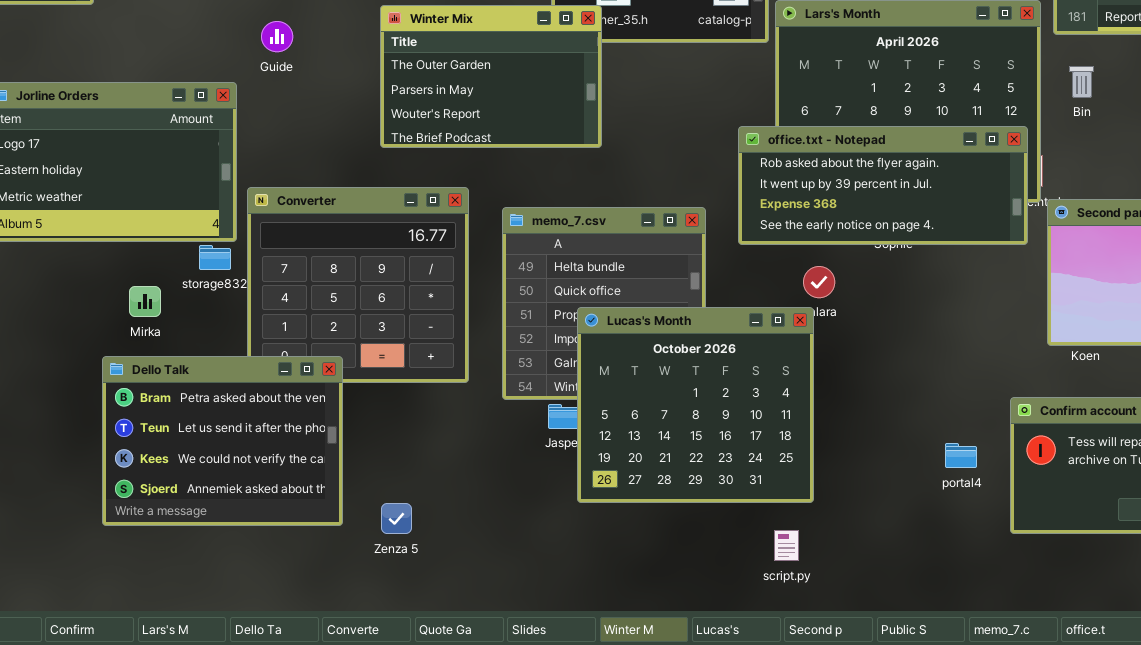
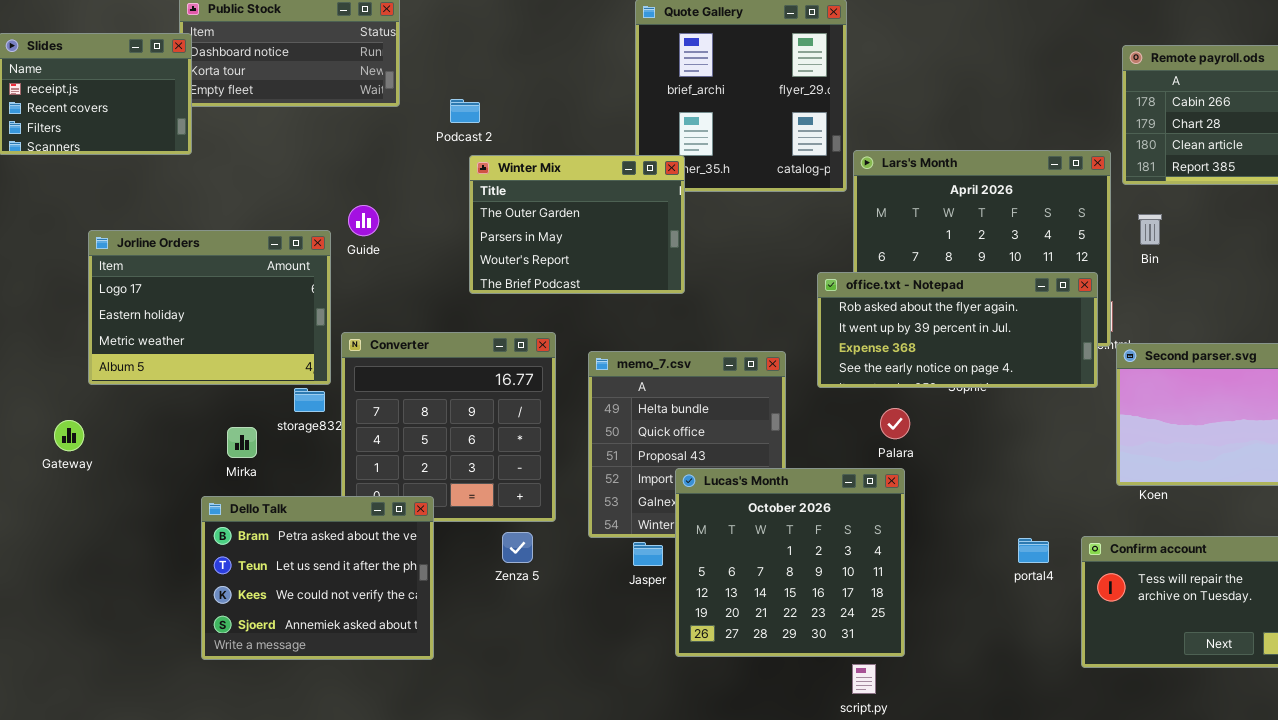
Guide: [261,21,293,52] -> [348,205,379,236], moved
Lucas's Month: [577,307,814,503] -> [675,468,905,657], moved
portal4: [945,443,977,468] -> [1018,538,1049,563], moved
Zenza 5: [381,503,412,534] -> [502,532,533,563], moved

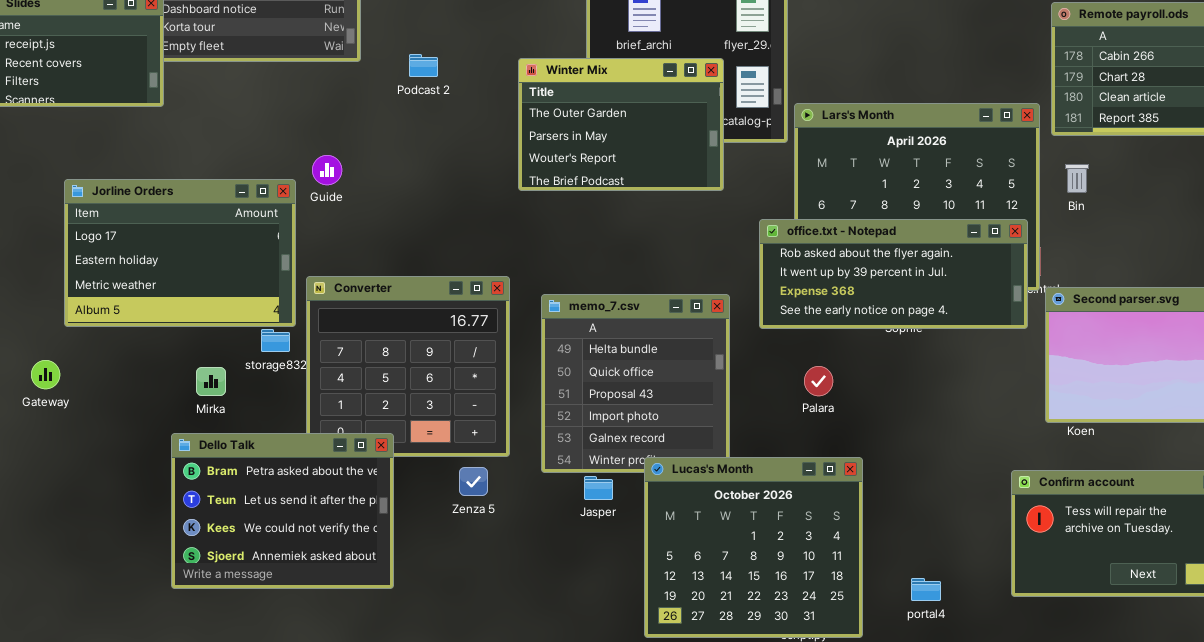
Winter Mix: [469,155,685,294] -> [518,58,724,191], moved
Palara: [880,408,910,439] -> [804,366,833,396], moved
Lucas's Month: [675,468,905,657] -> [644,457,863,638], moved
portal4: [1018,538,1049,563] -> [911,578,941,601], moved

